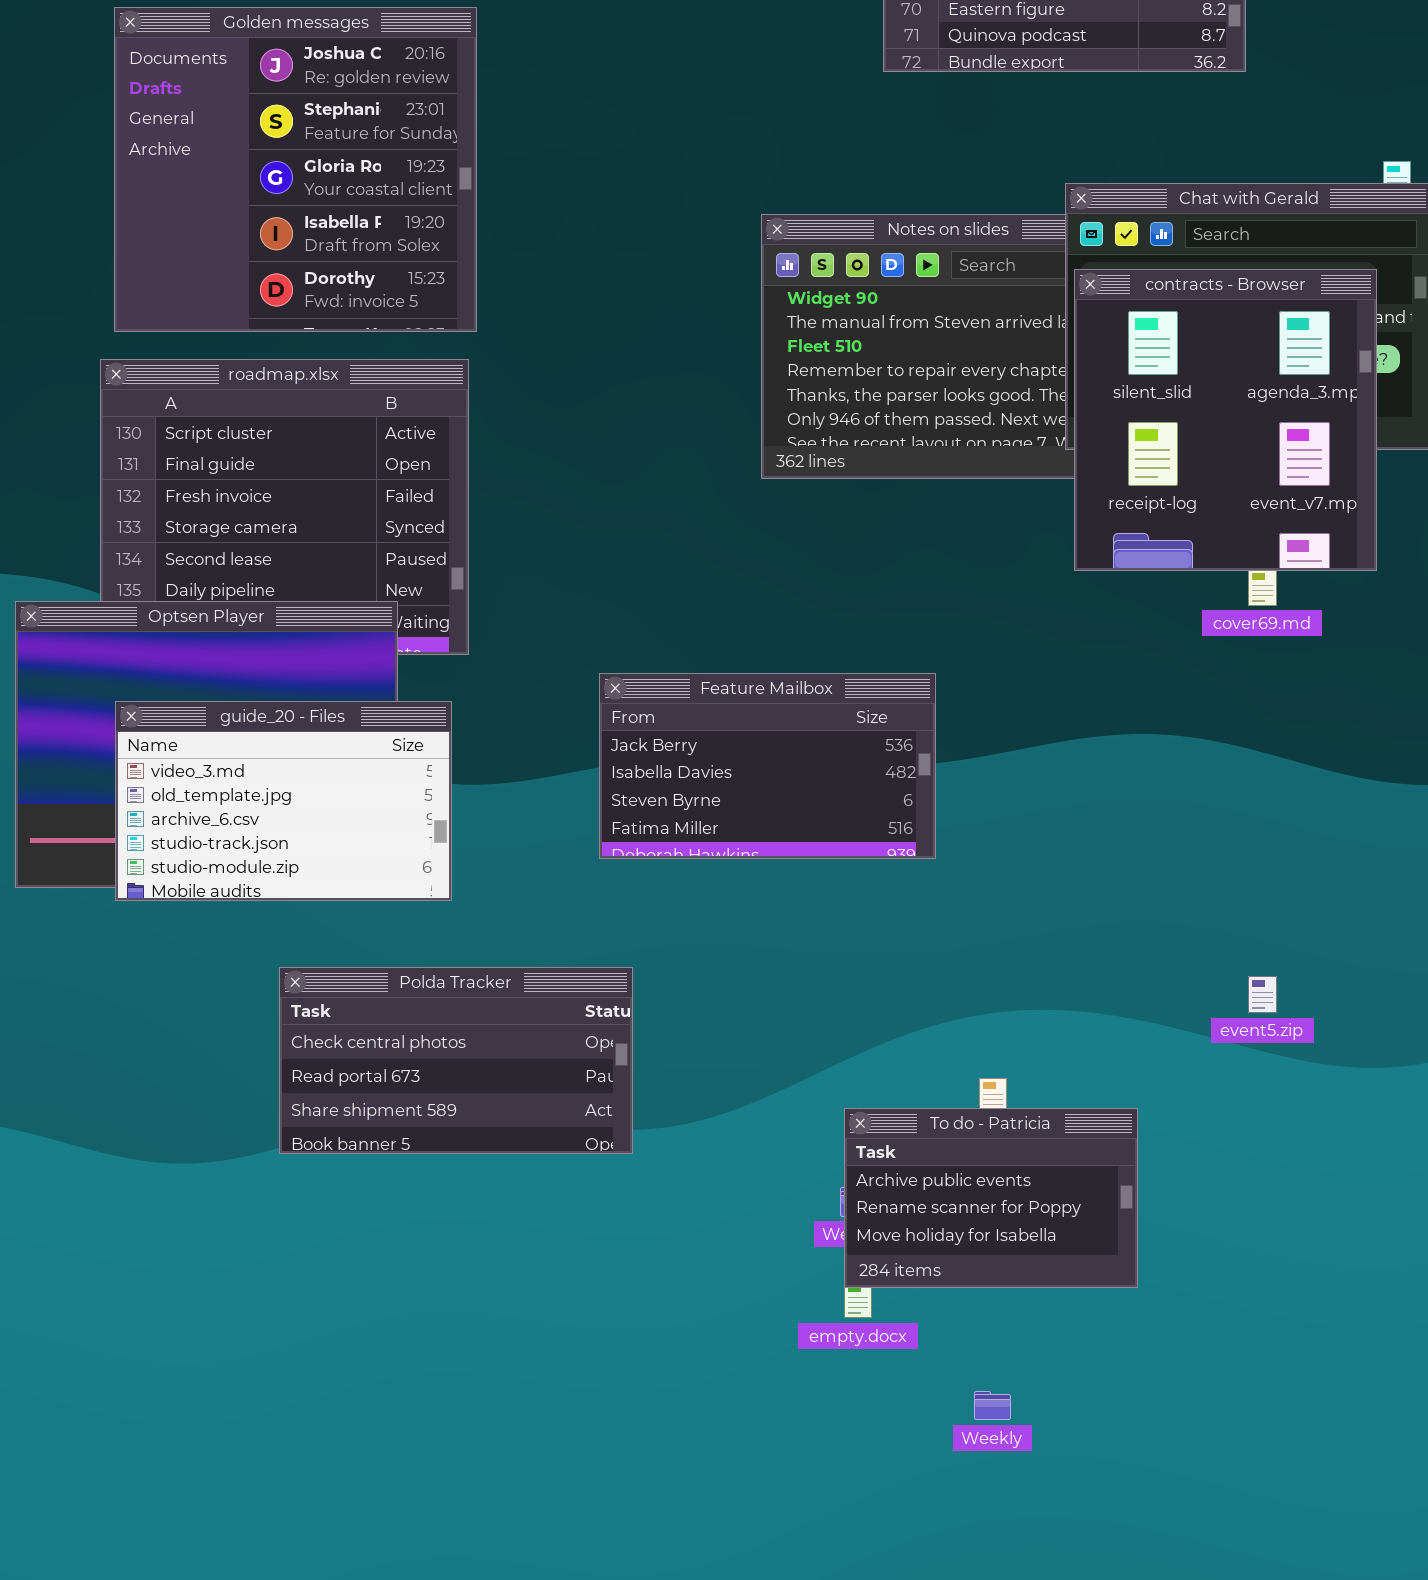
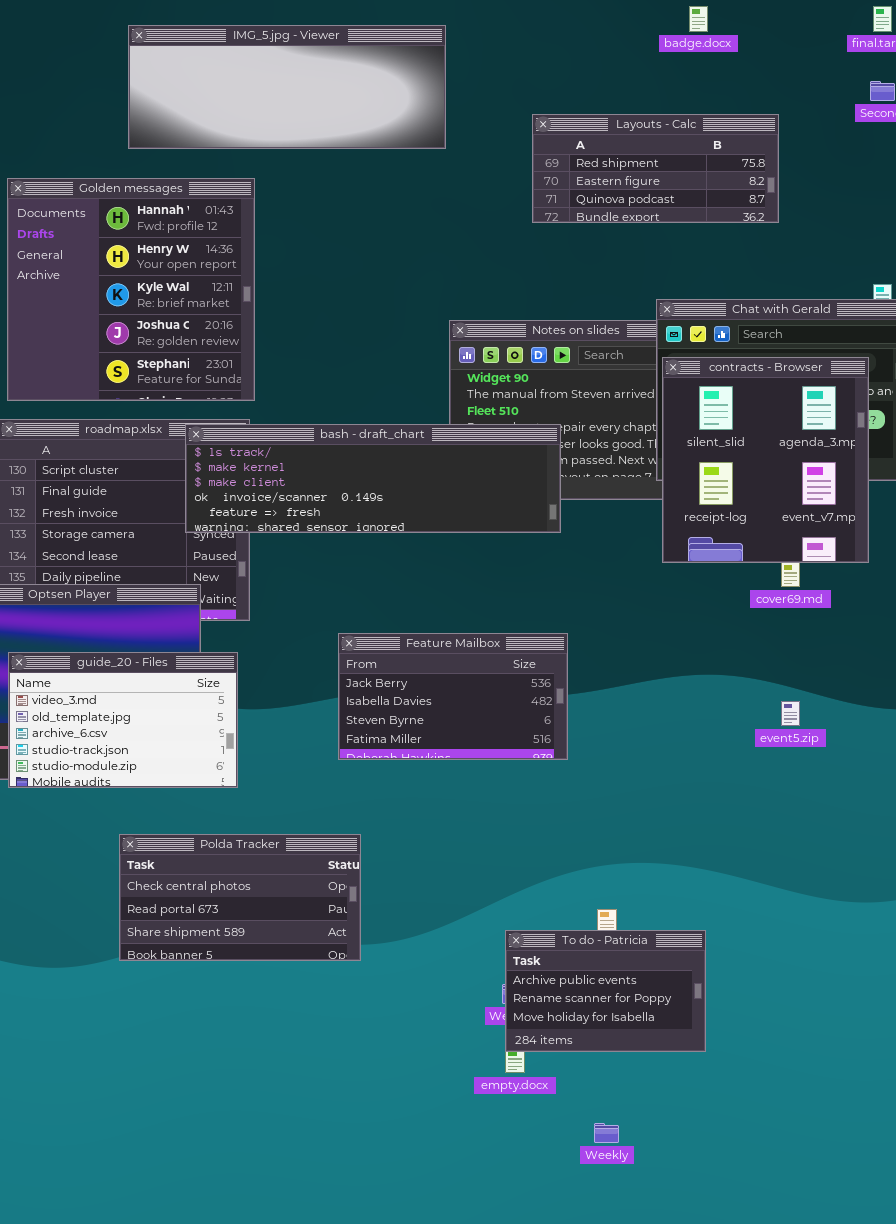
Golden messages: [114,7,477,332] -> [7,178,255,401], scrolled up 3 rows
bash - draft_chart: none -> [185,424,561,533], opened
event5.zip: [1248,976,1277,1013] -> [781,701,800,726], moved

